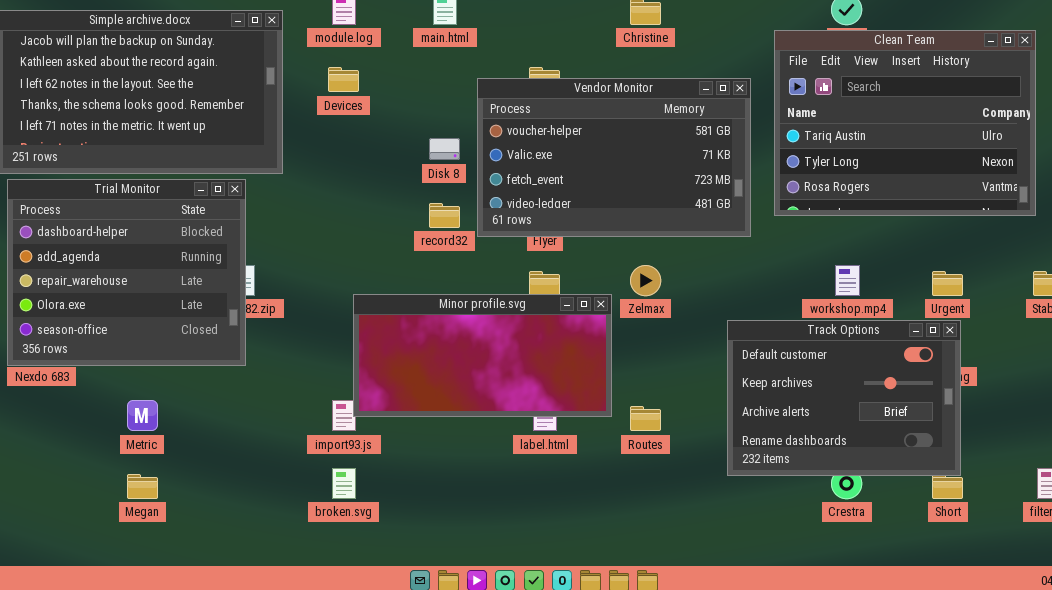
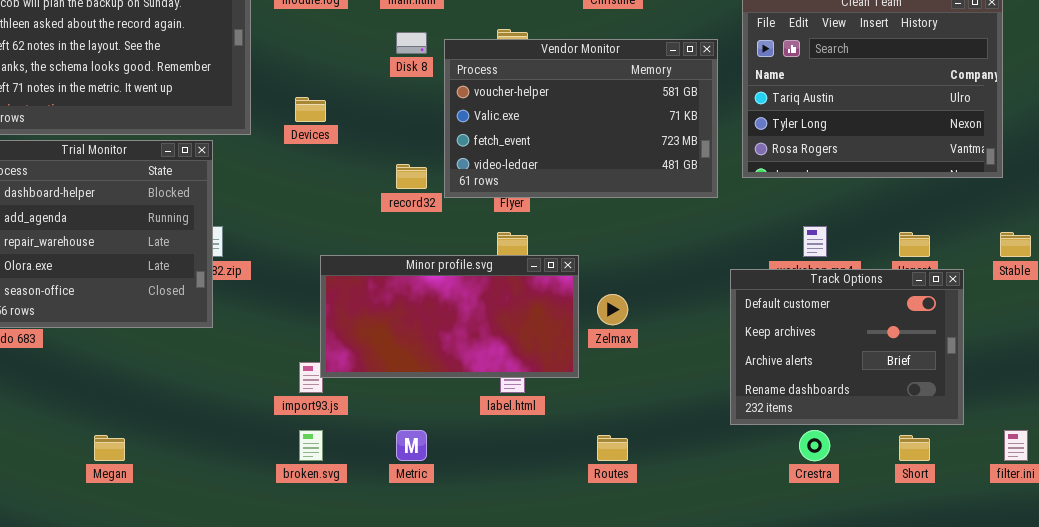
Devices: [328,67,359,92] -> [295,97,326,122], moved
Disk 8: [429,138,460,160] -> [396,32,427,54], moved
Zelmax: [630,265,661,296] -> [597,294,628,325], moved
Track Options: [727,320,961,476] -> [730,269,964,425], moved
Metric: [127,400,158,431] -> [396,430,427,461], moved
Routes: [630,406,661,431] -> [597,435,628,461], moved

